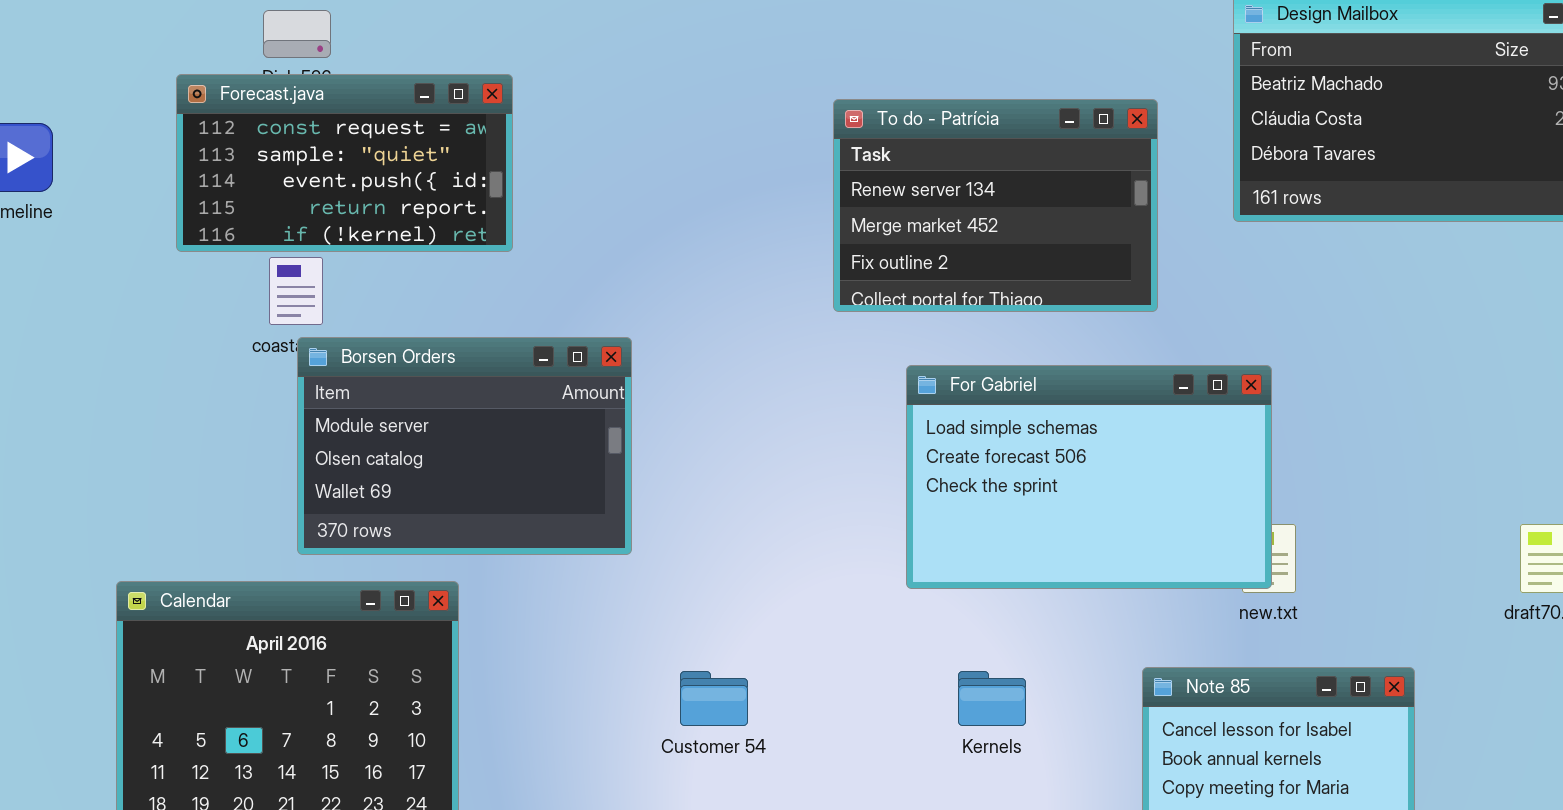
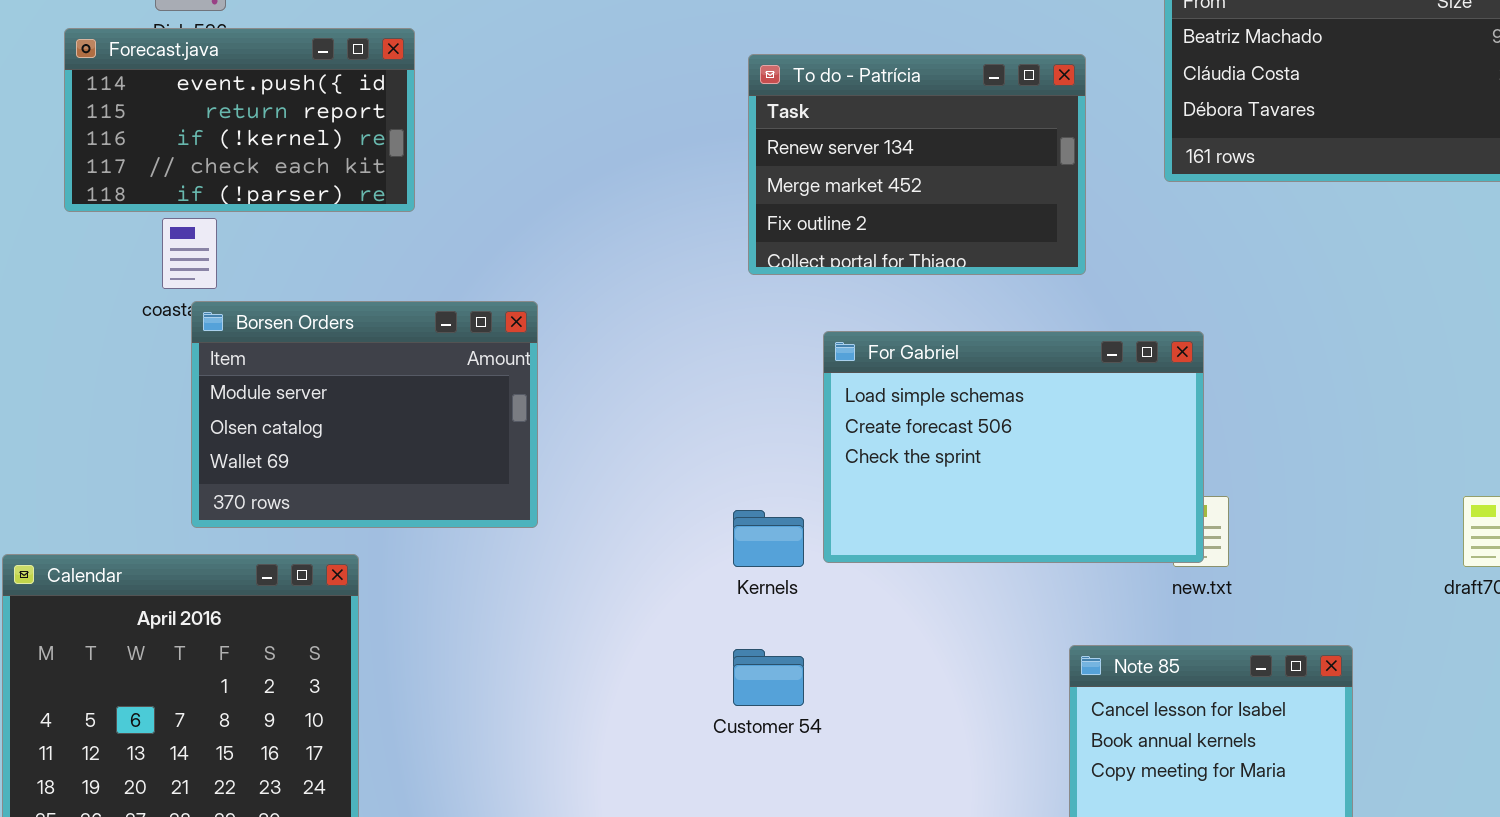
Forecast.java: [176,74,513,252] -> [64,28,415,212], scrolled down 2 rows
Customer 54: [680,671,748,726] -> [733,649,804,706], moved
Kernels: [958,671,1026,726] -> [733,510,804,567], moved

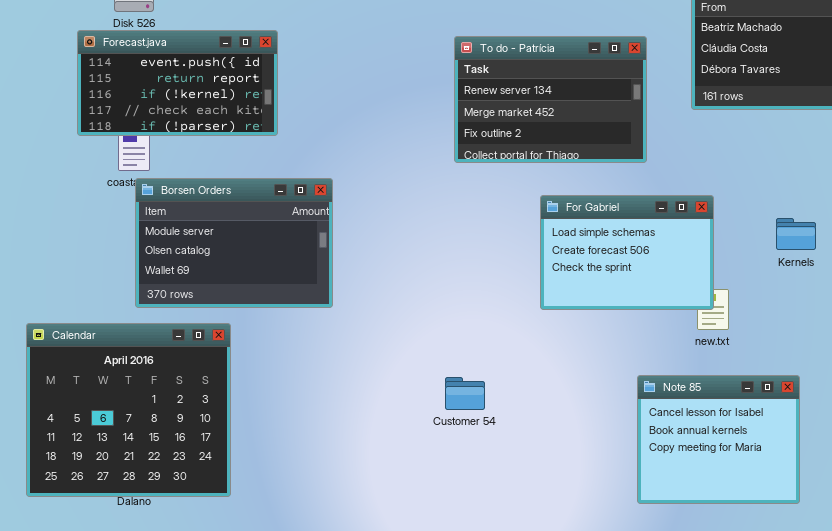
Forecast.java: [64,28,415,212] -> [77,30,278,136], moved
For Gabriel: [823,331,1204,563] -> [540,195,714,310], resized
Kernels: [733,510,804,567] -> [776,218,816,250], moved

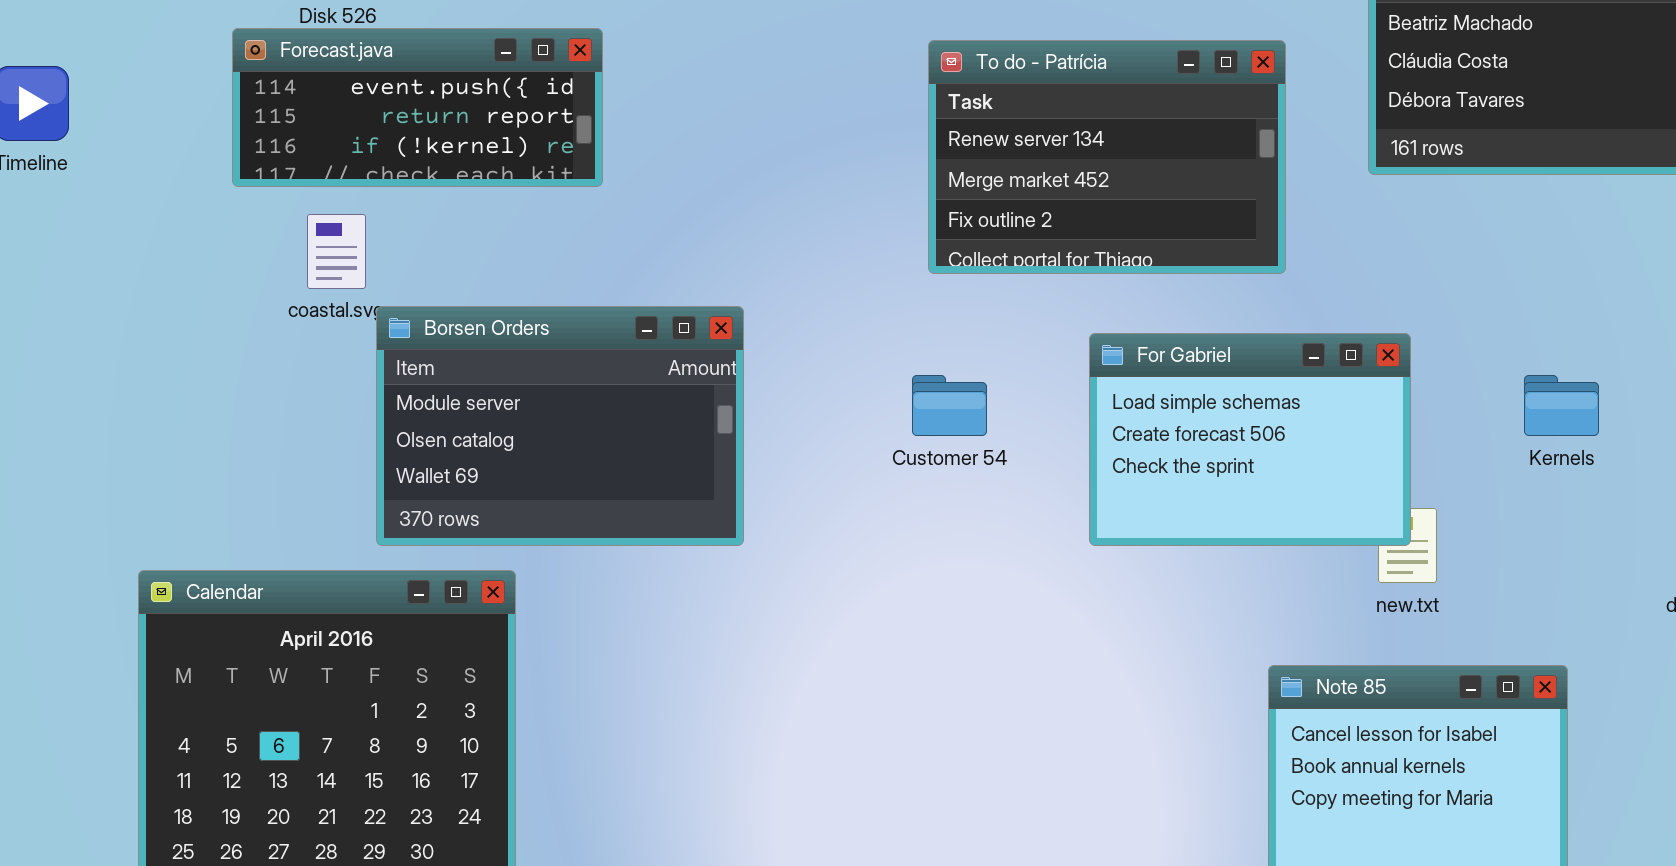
Forecast.java: [77,30,278,136] -> [232,28,603,187], resized
Borsen Orders: [135,178,333,308] -> [376,306,744,546], moved
Customer 54: [445,377,485,410] -> [912,375,987,436], moved

